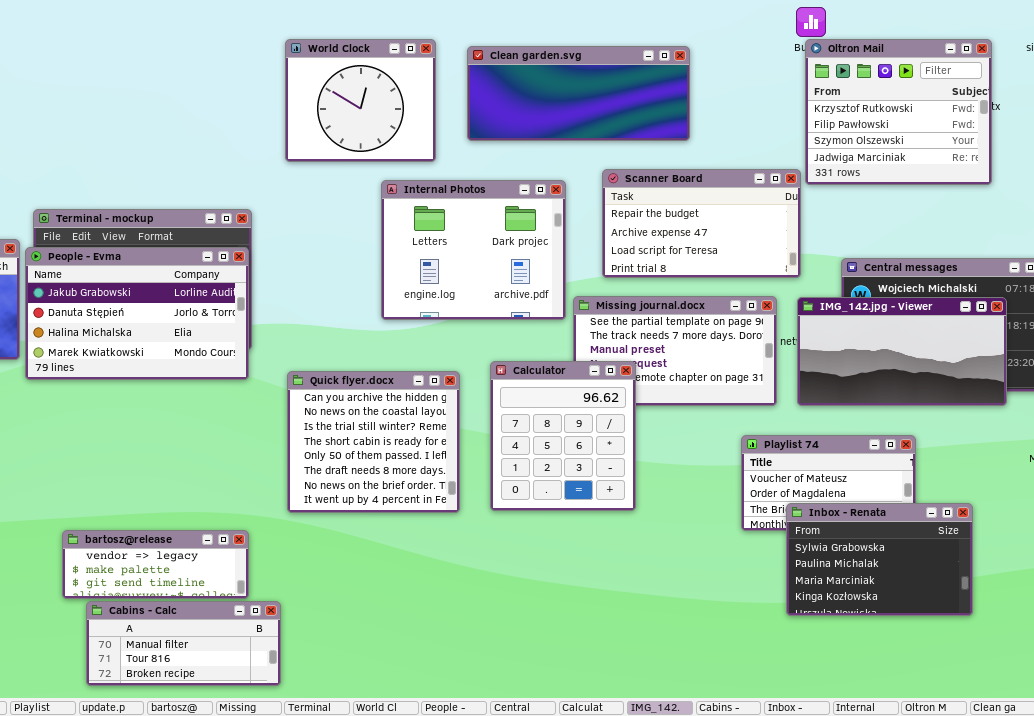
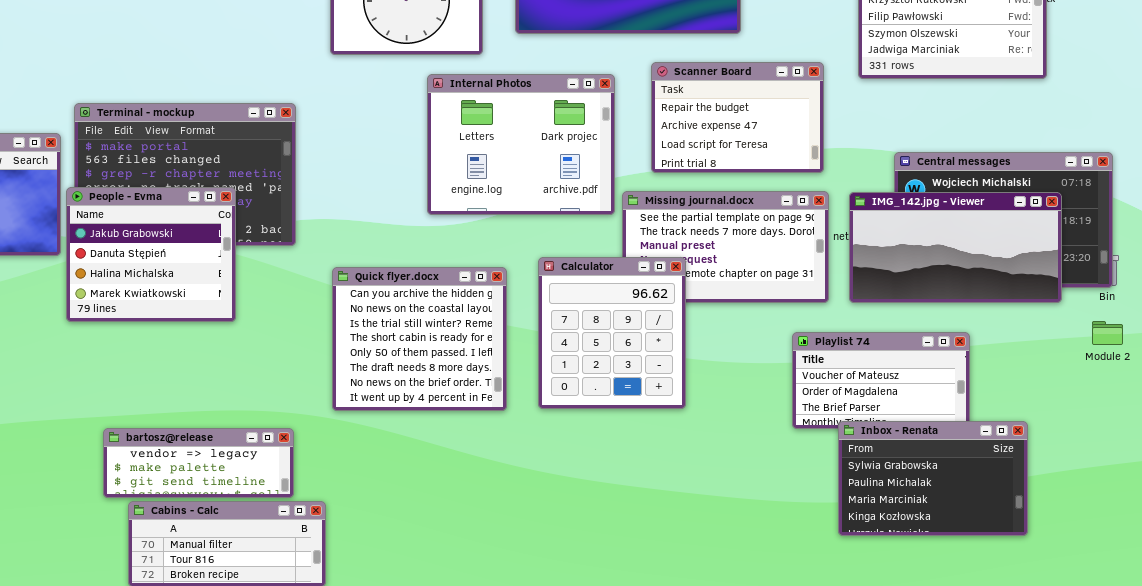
Scanner Board: [602,169,801,278] -> [651,62,824,173], resized
People - Evma: [25,247,249,380] -> [66,187,236,322], moved, resized
Inbox - Renata: [786,503,973,616] -> [838,421,1028,536], moved

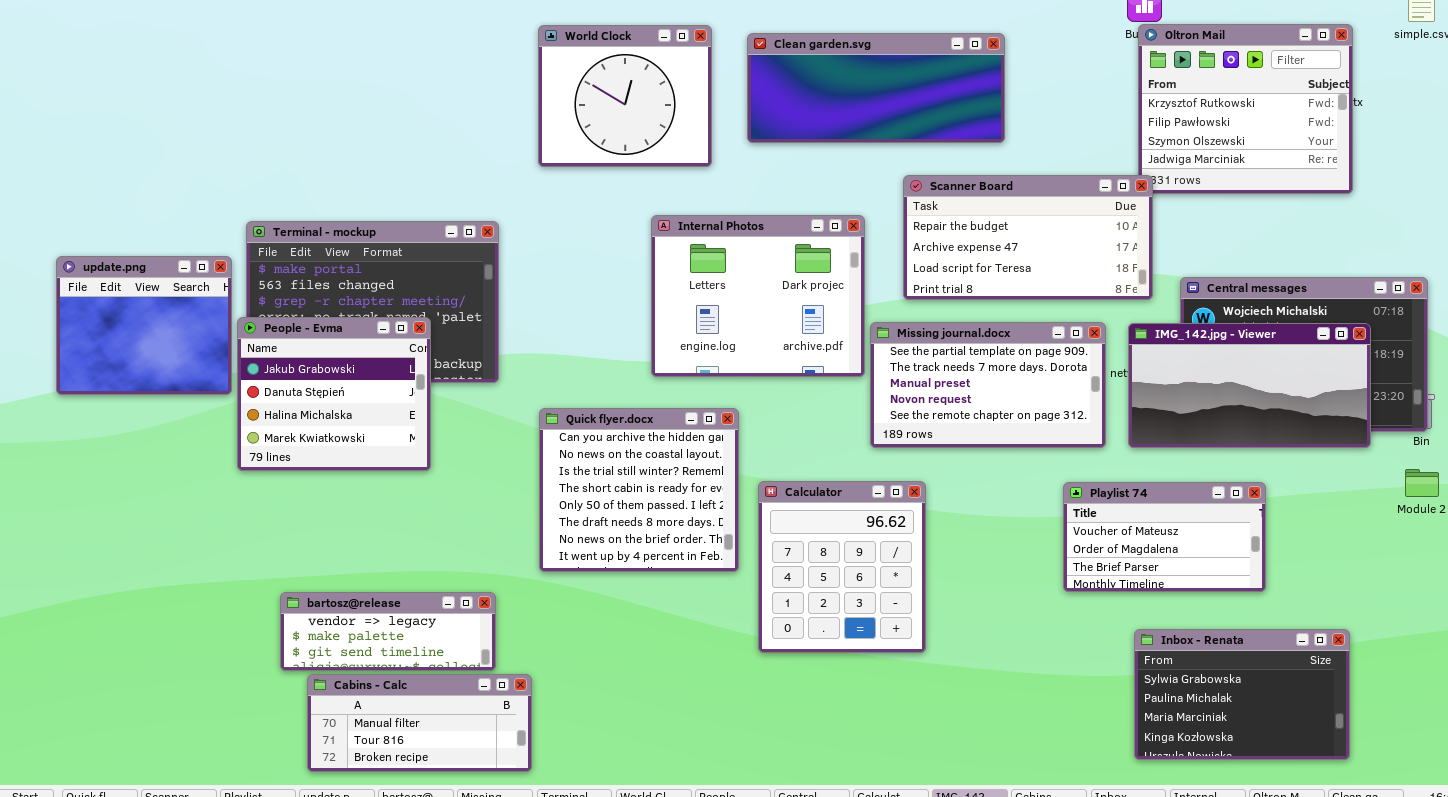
Scanner Board: [651,62,824,173] -> [903,175,1153,300], resized
Internal Photos: [427,74,615,215] -> [651,215,865,377], moved
Calculator: [538,257,686,409] -> [758,481,926,653], moved
Inbox - Renata: [838,421,1028,536] -> [1134,629,1350,760], moved

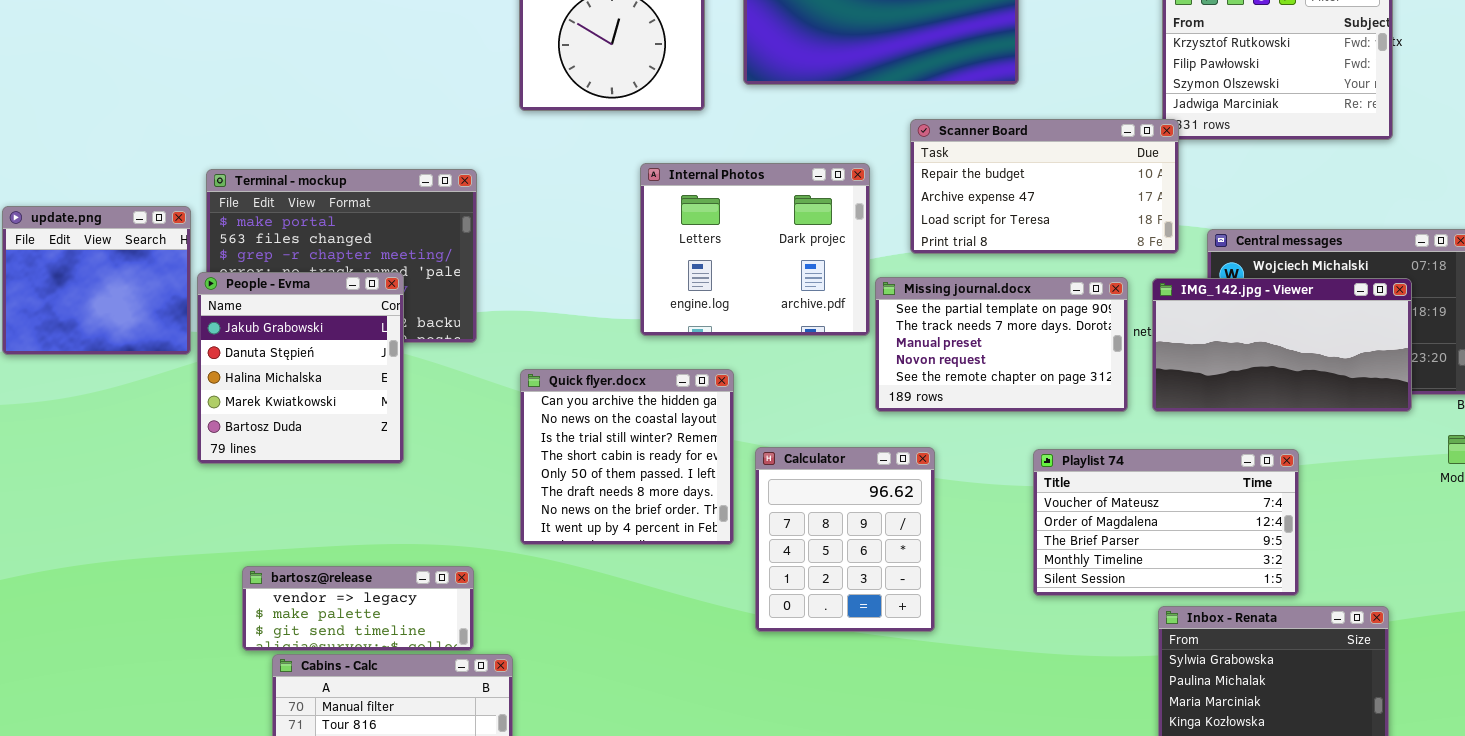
People - Evma: [237,317,431,471] -> [197,272,404,464], resized
Playlist 74: [1063,482,1266,592] -> [1033,449,1299,596], resized

